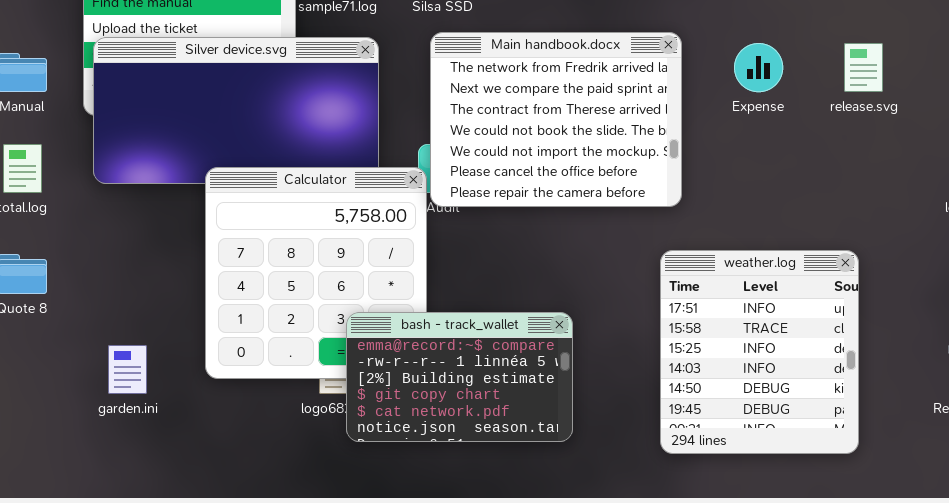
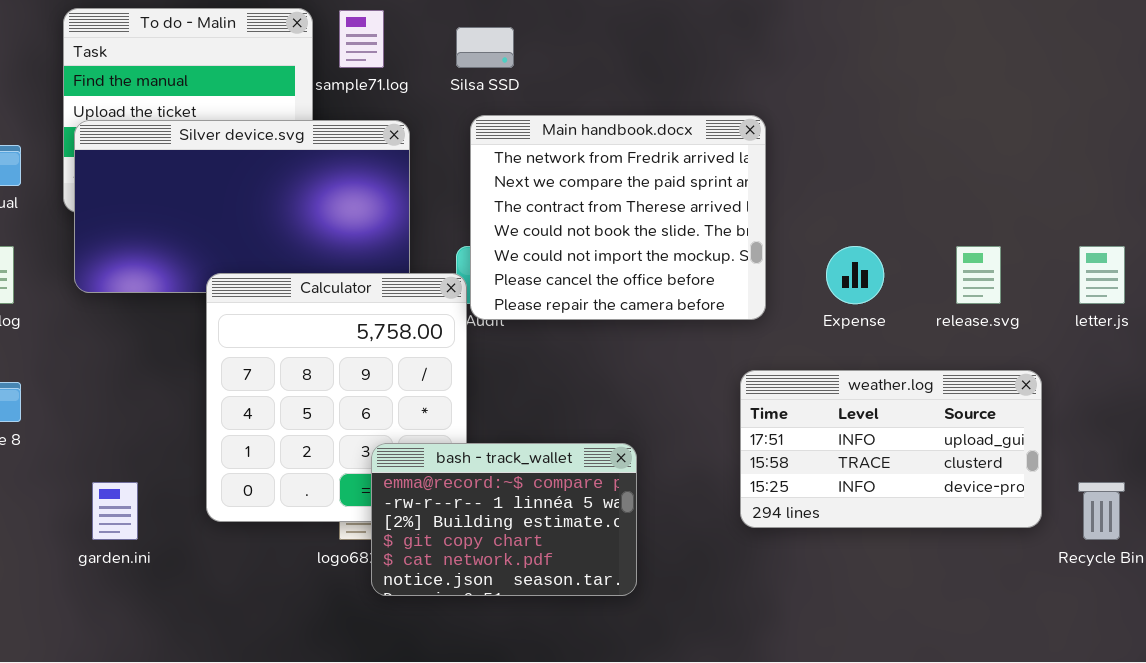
Expense: [734,43,783,92] -> [826,246,884,304], moved
release.svg: [844,43,883,92] -> [956,246,1001,304], moved
weather.log: [660,250,859,454] -> [740,370,1042,528], resized

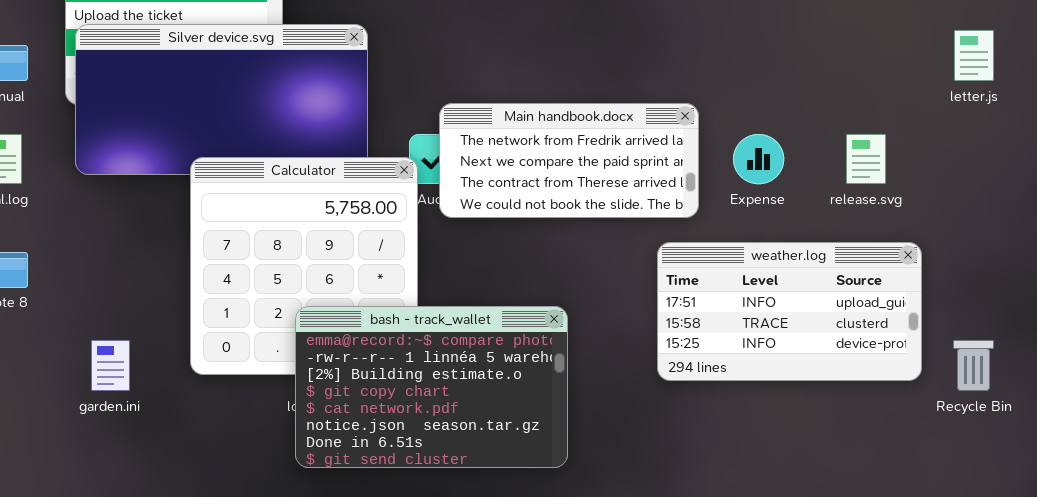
Main handbook.docx: [470,115,766,320] -> [439,103,699,218], moved, resized
letter.js: [1079,246,1125,304] -> [954,30,994,81], moved
bash - track_wallet: [371,443,637,596] -> [295,306,568,468], resized

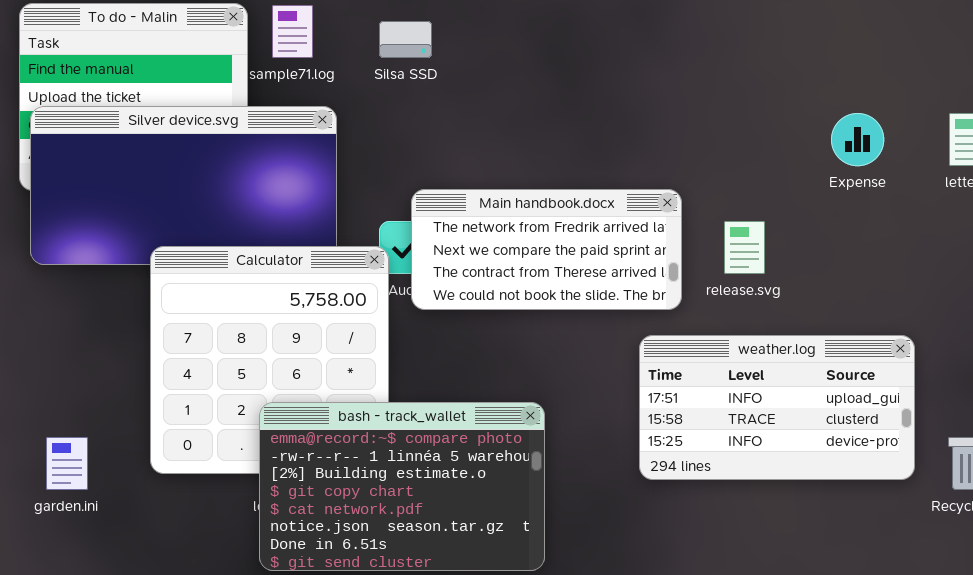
Expense: [733,134,784,184] -> [831,113,884,166], moved
release.svg: [846,134,886,184] -> [724,221,765,274], moved

